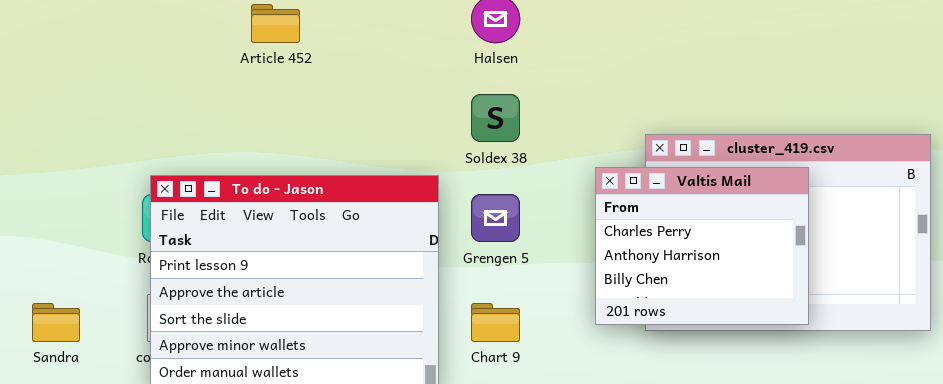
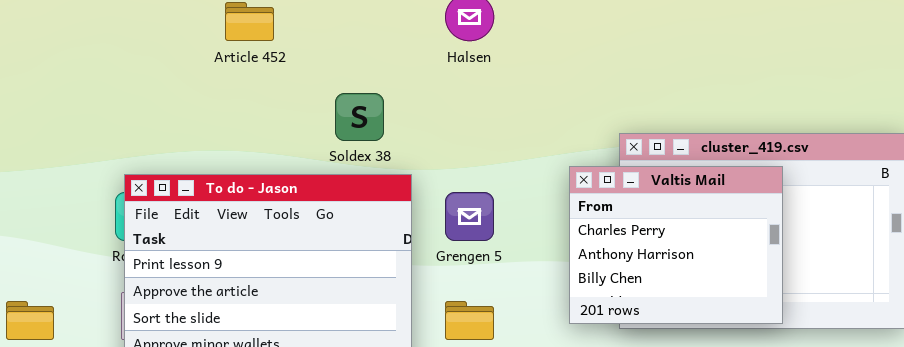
Soldex 38: [471,94,520,142] -> [335,93,384,141], moved

